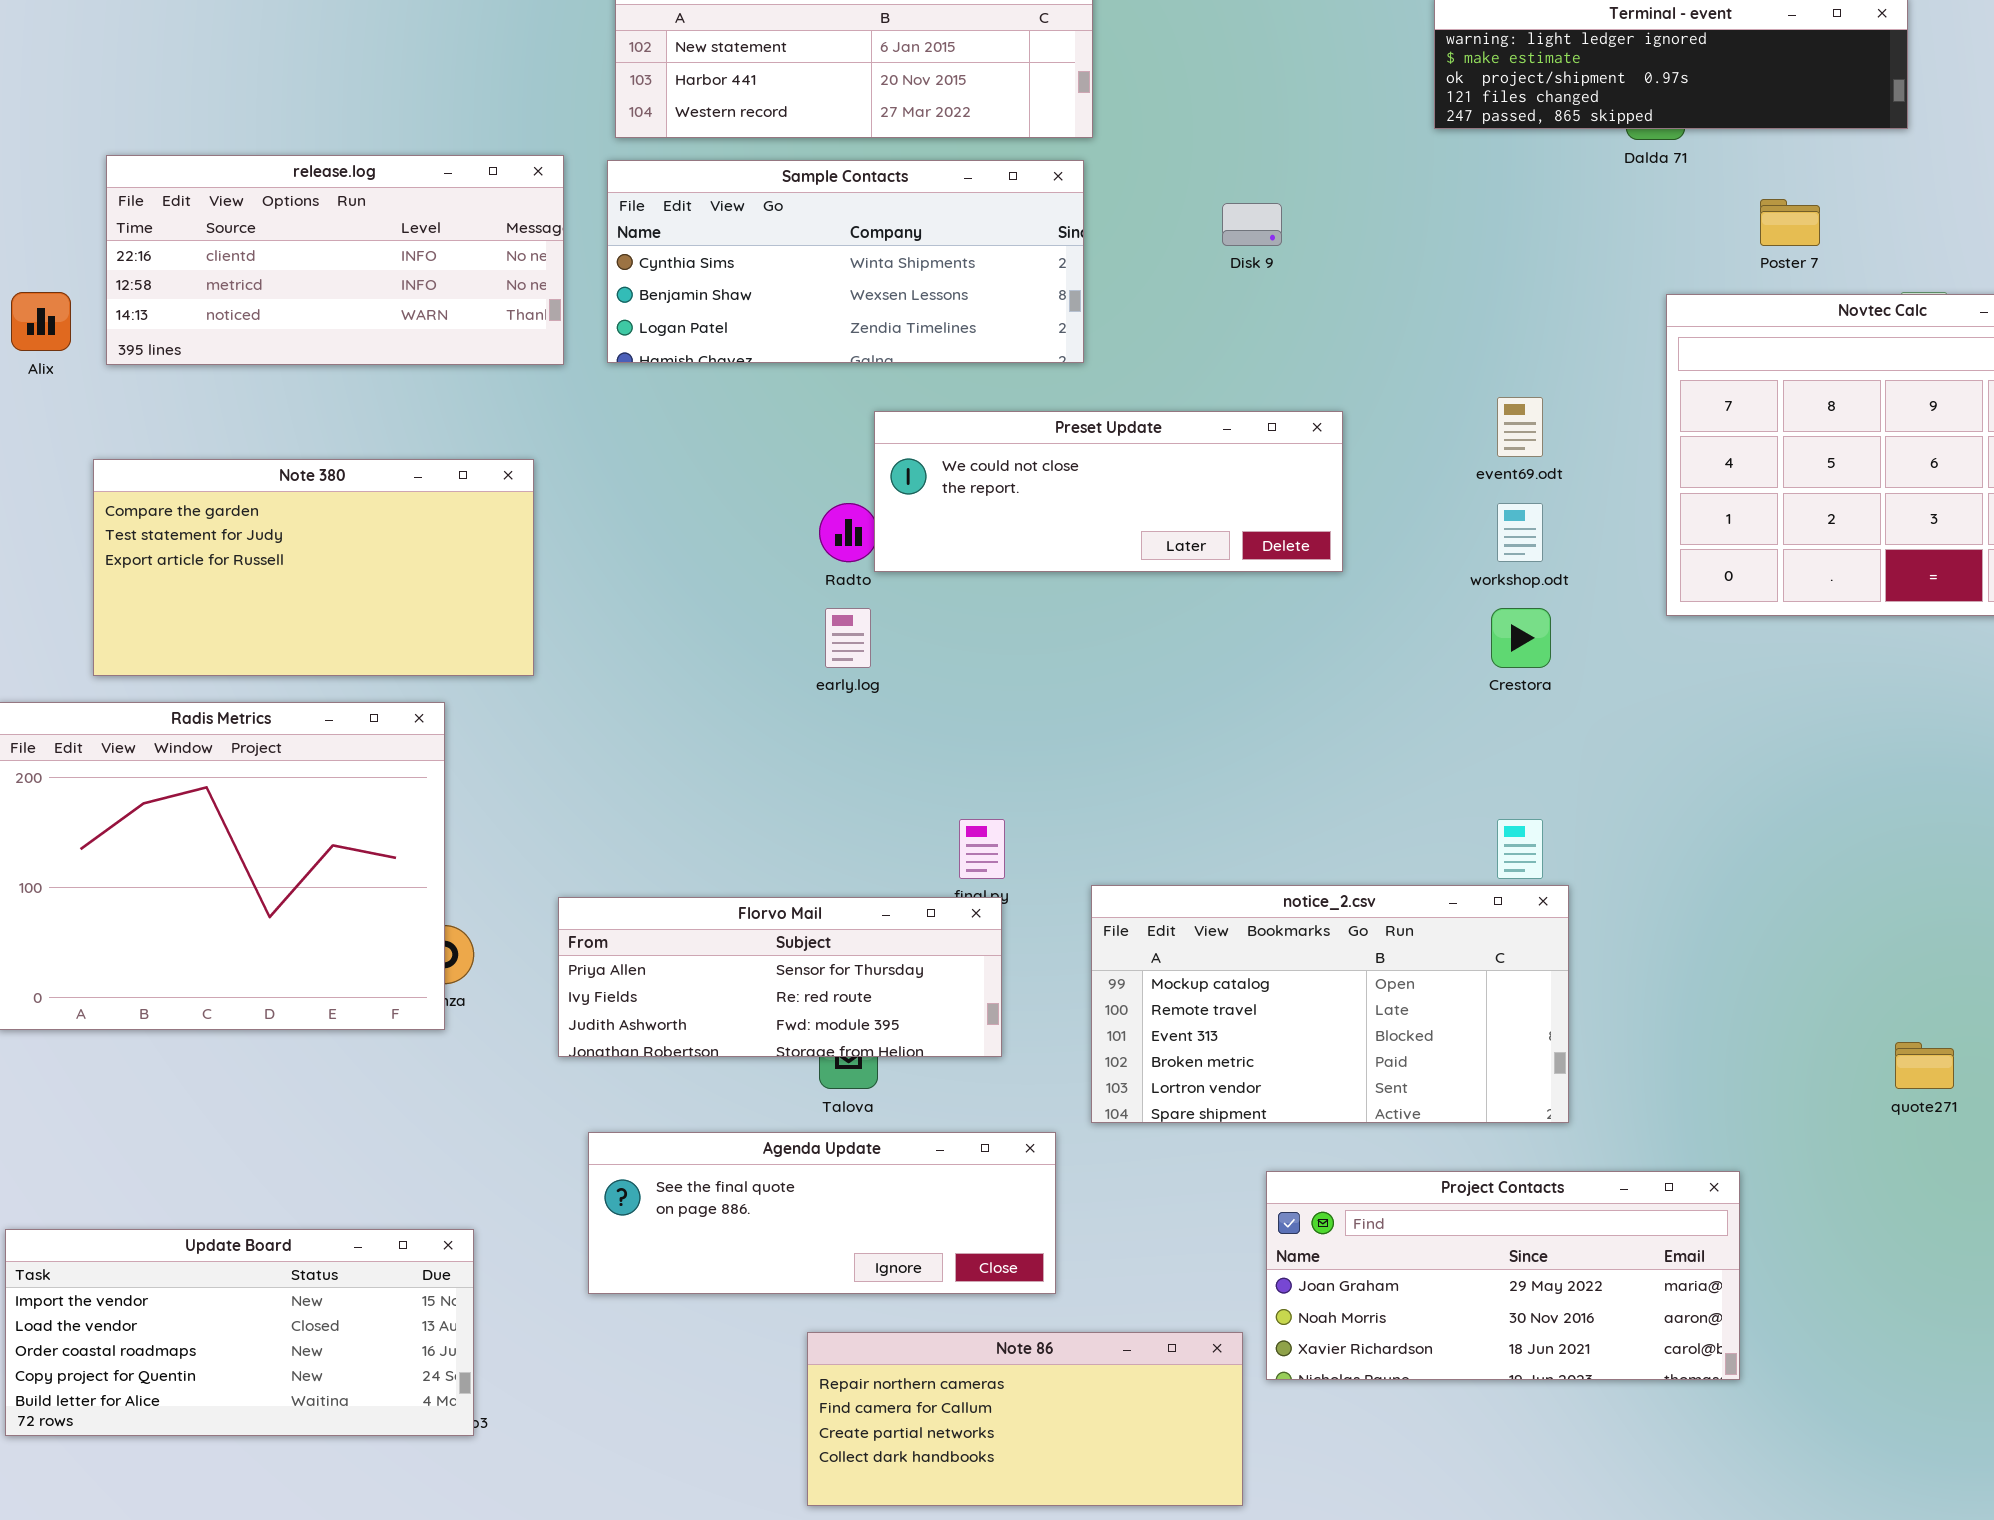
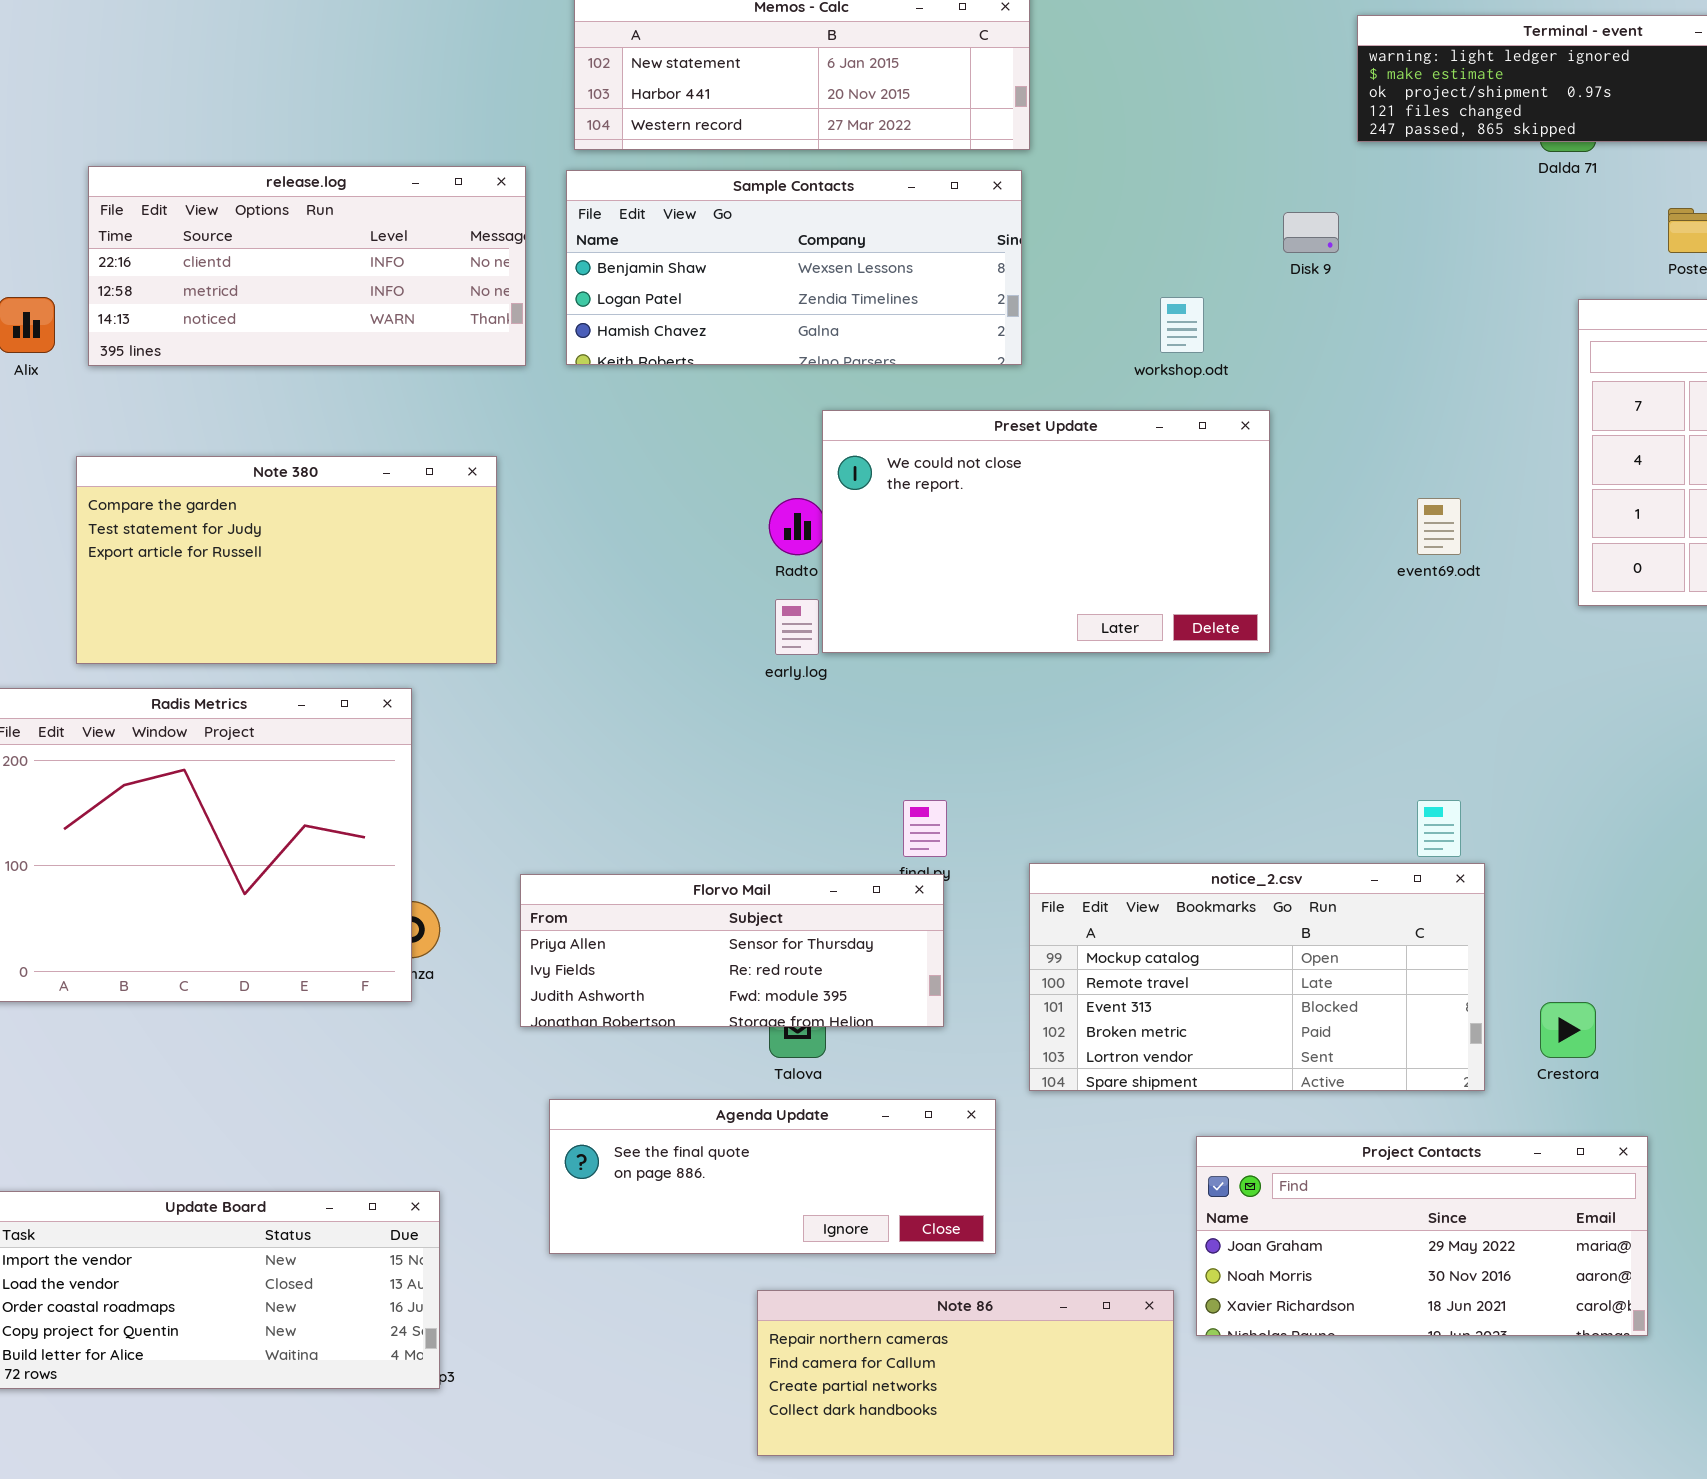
Sample Contacts: [607,160,1084,363] -> [566,170,1022,365], scrolled down 1 row
Disk 9: [1222,203,1282,246] -> [1283,212,1339,253], moved
event69.odt: [1497,397,1543,457] -> [1417,498,1461,555], moved
Preset Update: [874,411,1343,572] -> [822,410,1270,653], resized
workshop.odt: [1497,503,1543,562] -> [1160,297,1204,353], moved
Crestora: [1491,608,1551,668] -> [1540,1002,1596,1058], moved

